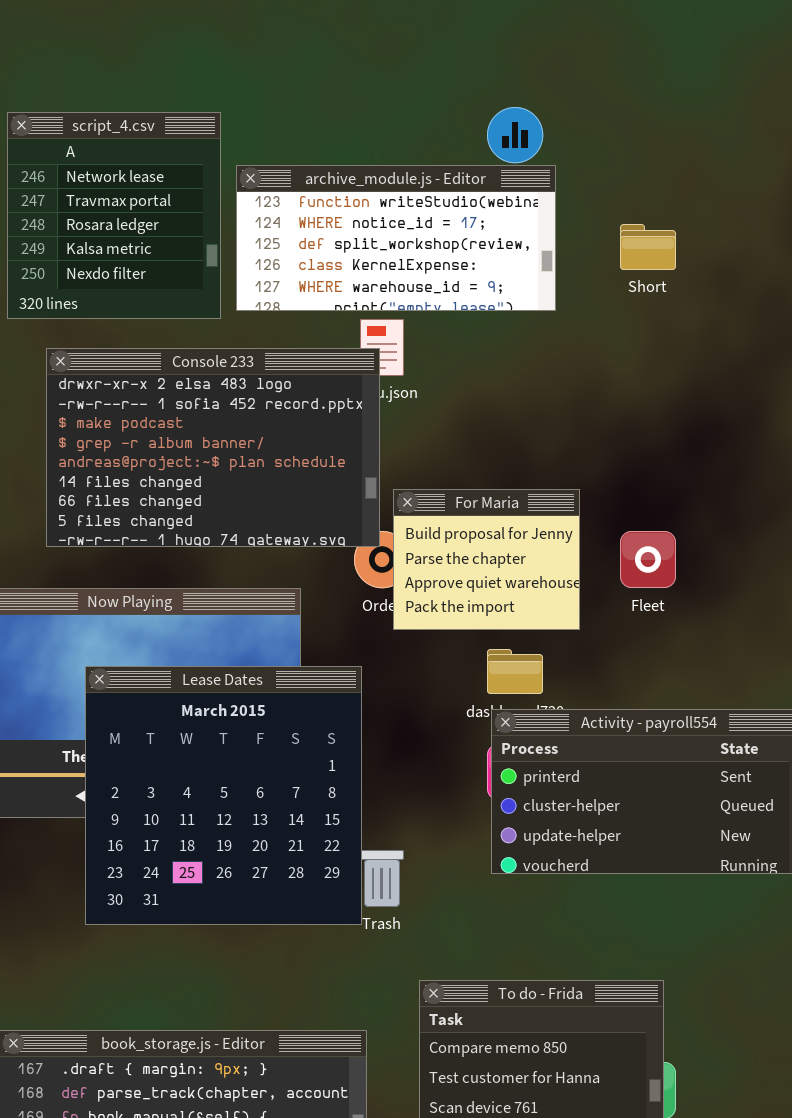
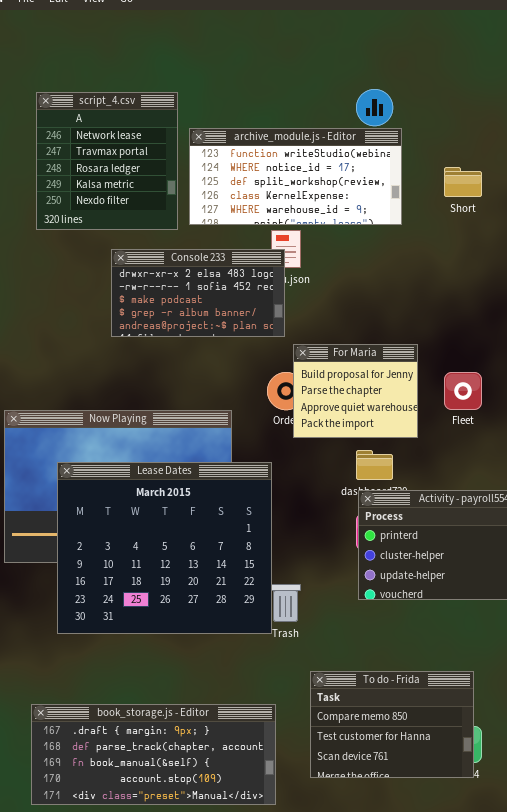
Console 233: [46,348,380,547] -> [111,249,285,337], resized
Lease Dates: [85,666,362,925] -> [57,462,272,634], resized

